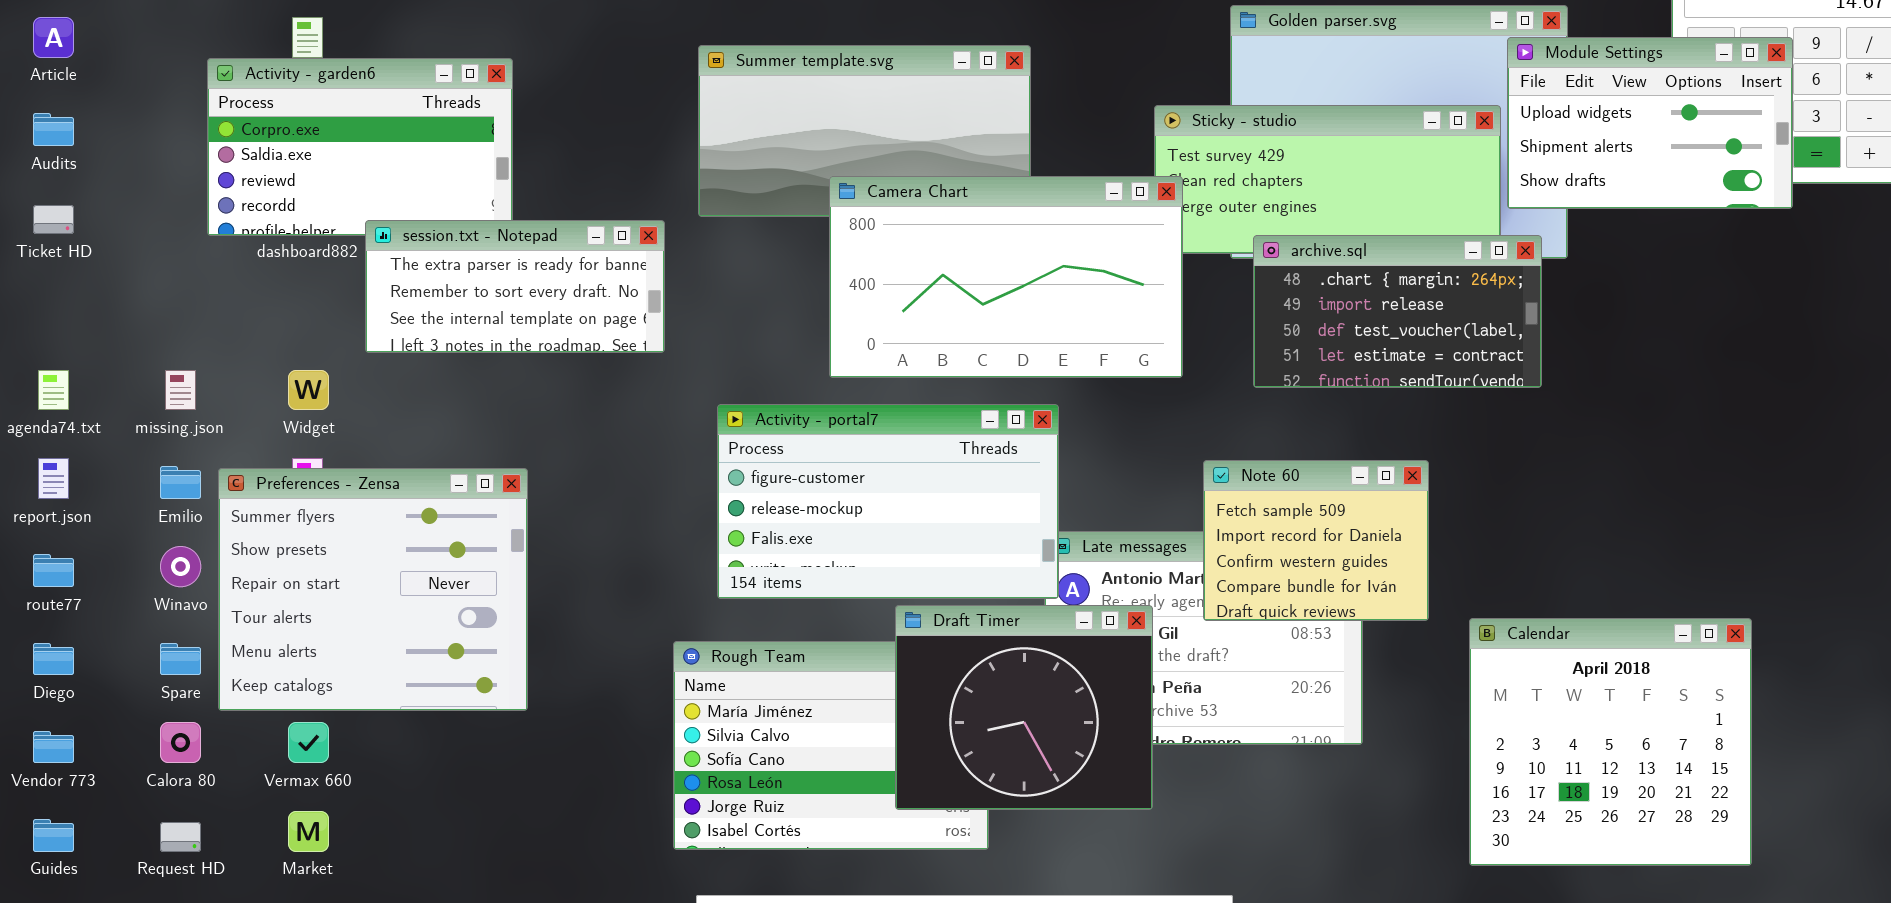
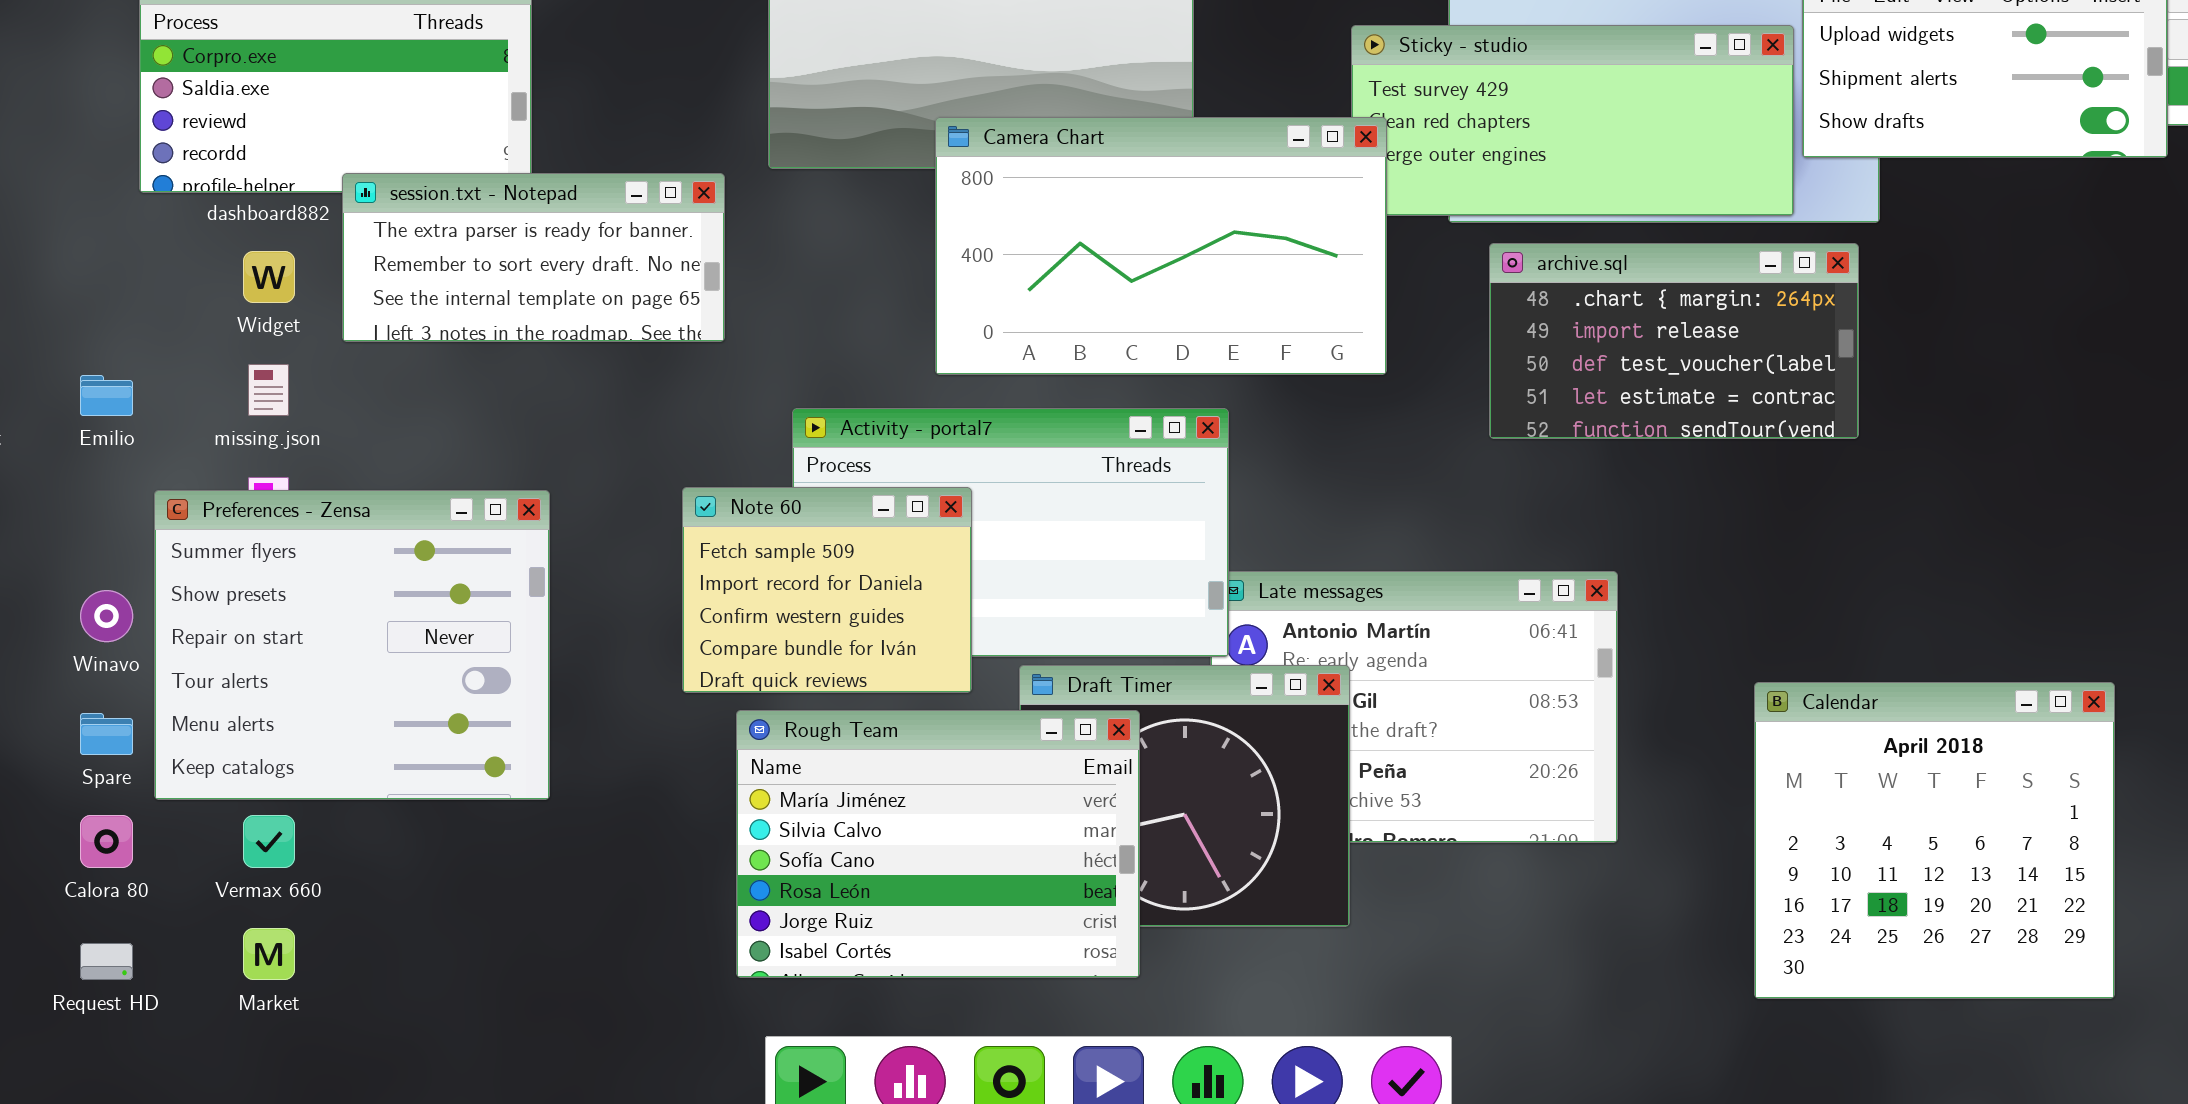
archive.sql: [1253,235,1542,388] -> [1489,243,1859,439], moved
missing.json: [165,370,196,410] -> [248,364,289,416], moved
Widget: [288,370,329,410] -> [243,251,295,303], moved
Note 60: [1203,460,1429,621] -> [682,487,972,693], moved
Emilio: [160,466,201,499] -> [80,375,133,416], moved
Rough Team: [673,641,989,850] -> [736,710,1140,978], raised

